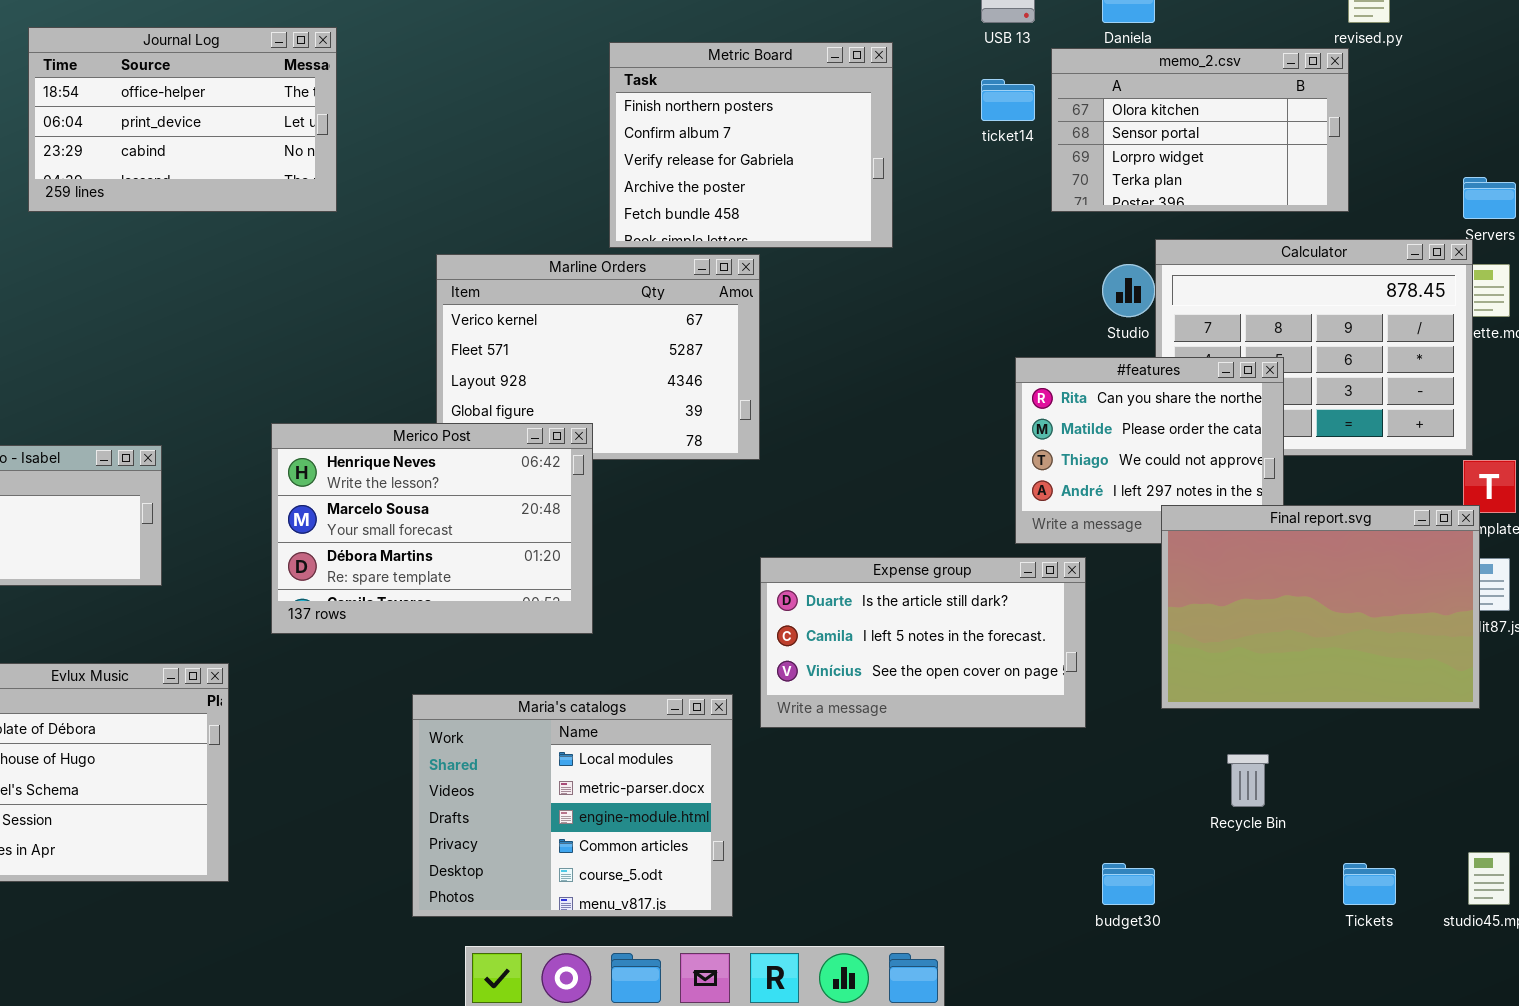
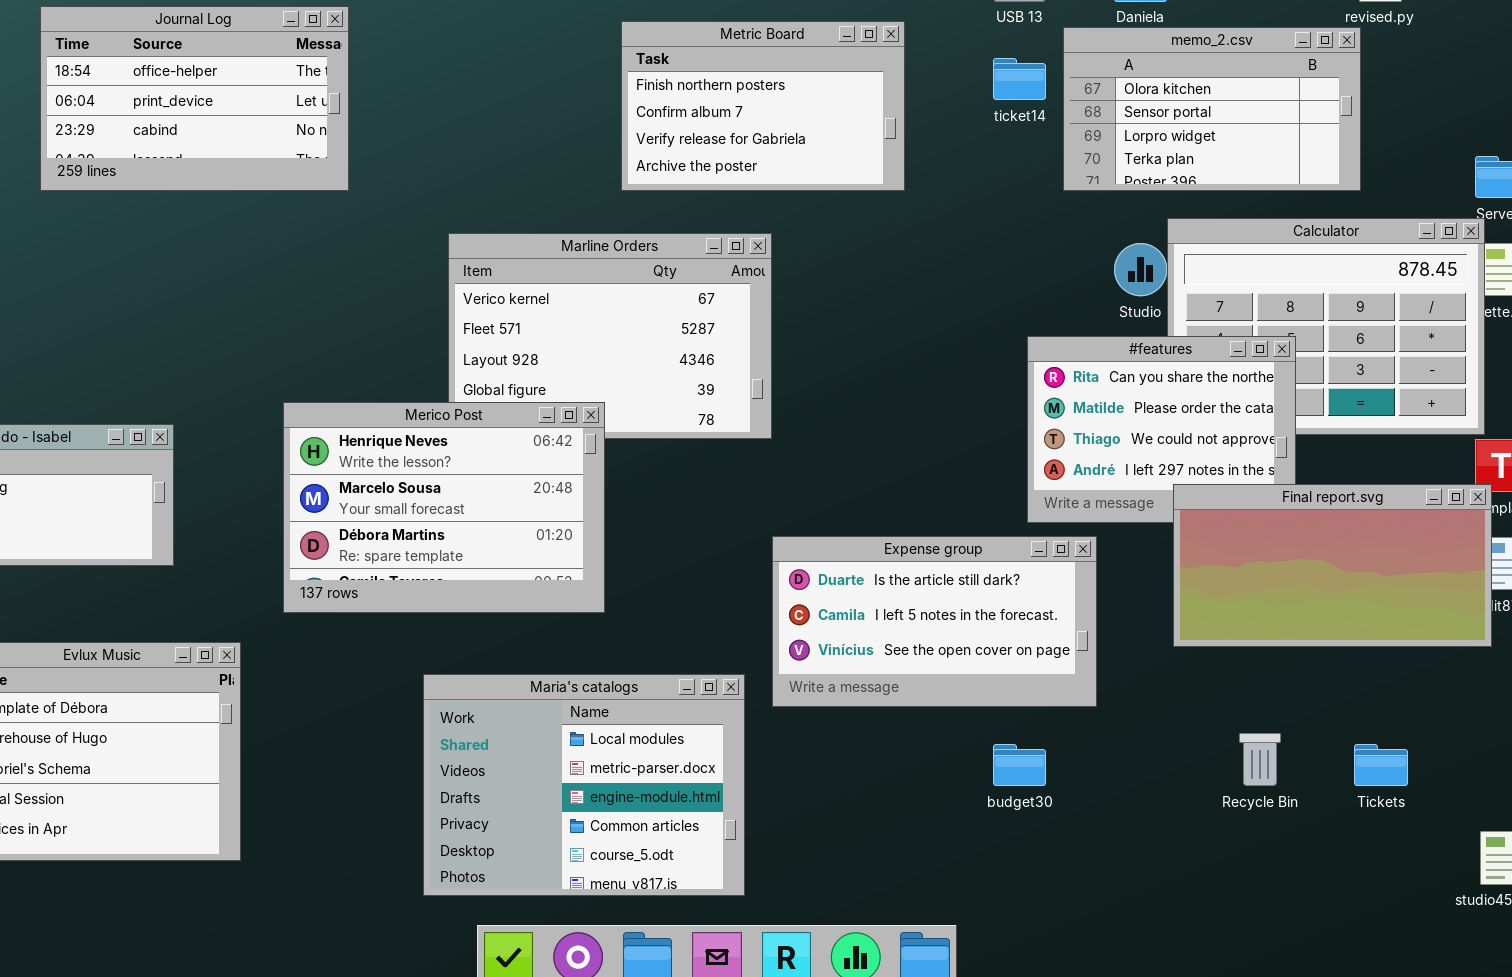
Metric Board: [609,42,893,248] -> [621,21,905,191], resized
Final report.svg: [1161,505,1480,709] -> [1173,484,1492,647], resized
budget30: [1102,863,1155,905] -> [993,744,1046,786], moved
Tickets: [1343,863,1396,905] -> [1354,744,1408,786], moved

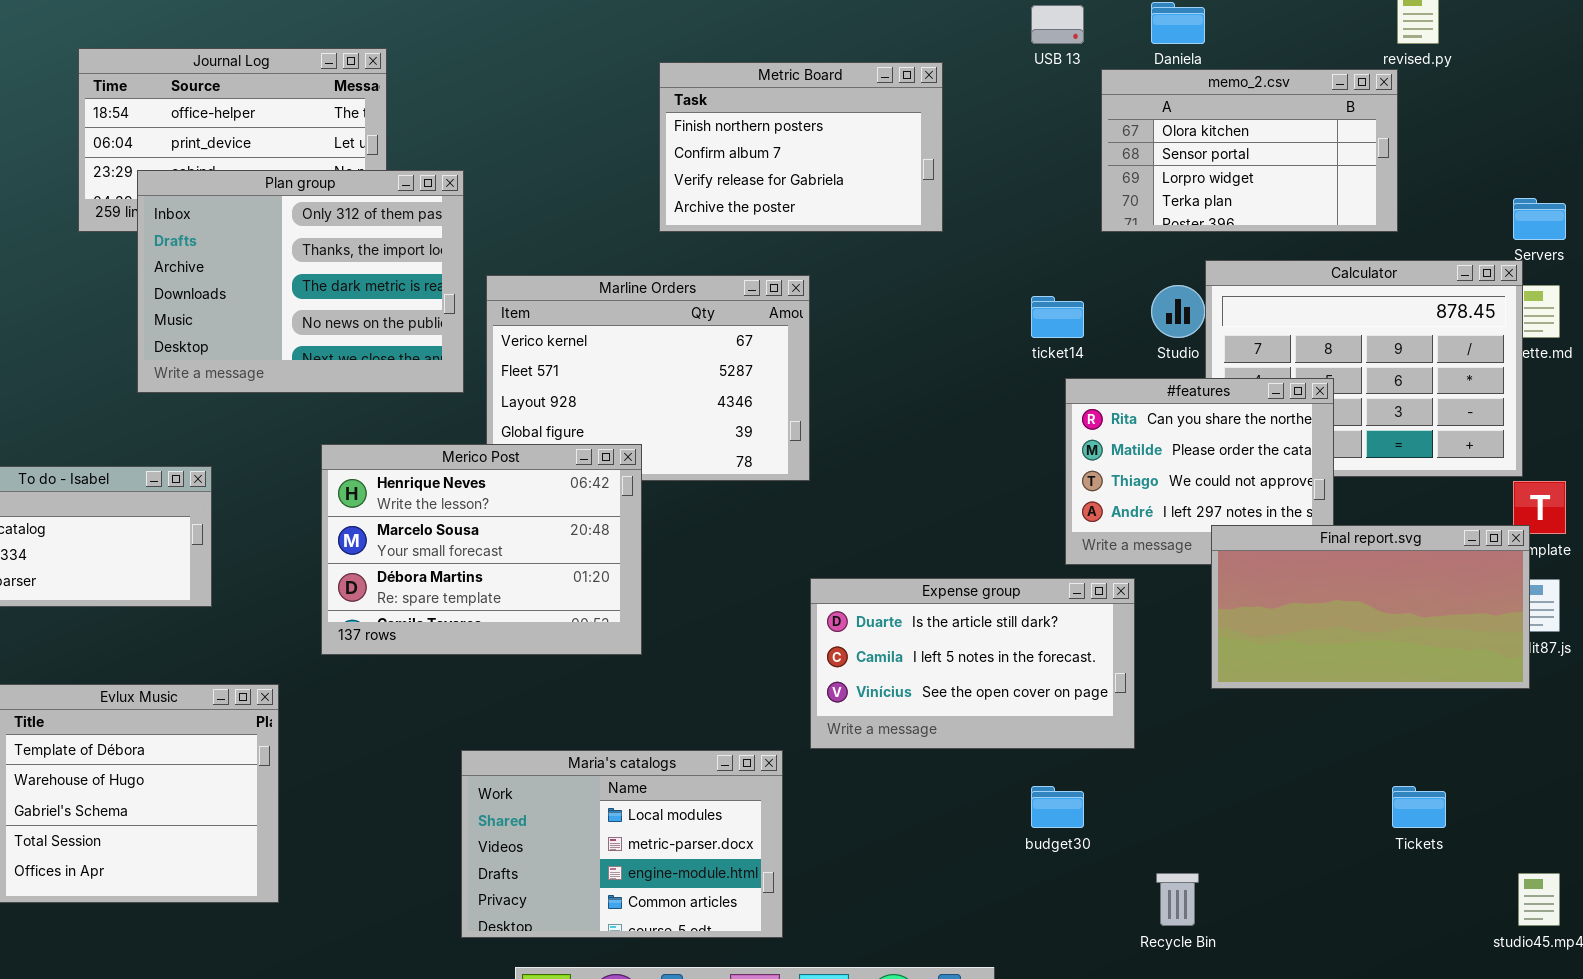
ticket14: [993,58,1046,100] -> [1031,296,1084,338], moved
Plan group: none -> [137,170,464,393], opened
Maria's catalogs: [423,674,745,896] -> [461,750,783,938], resized
Recycle Bin: [1239,733,1281,786] -> [1156,873,1199,926], moved

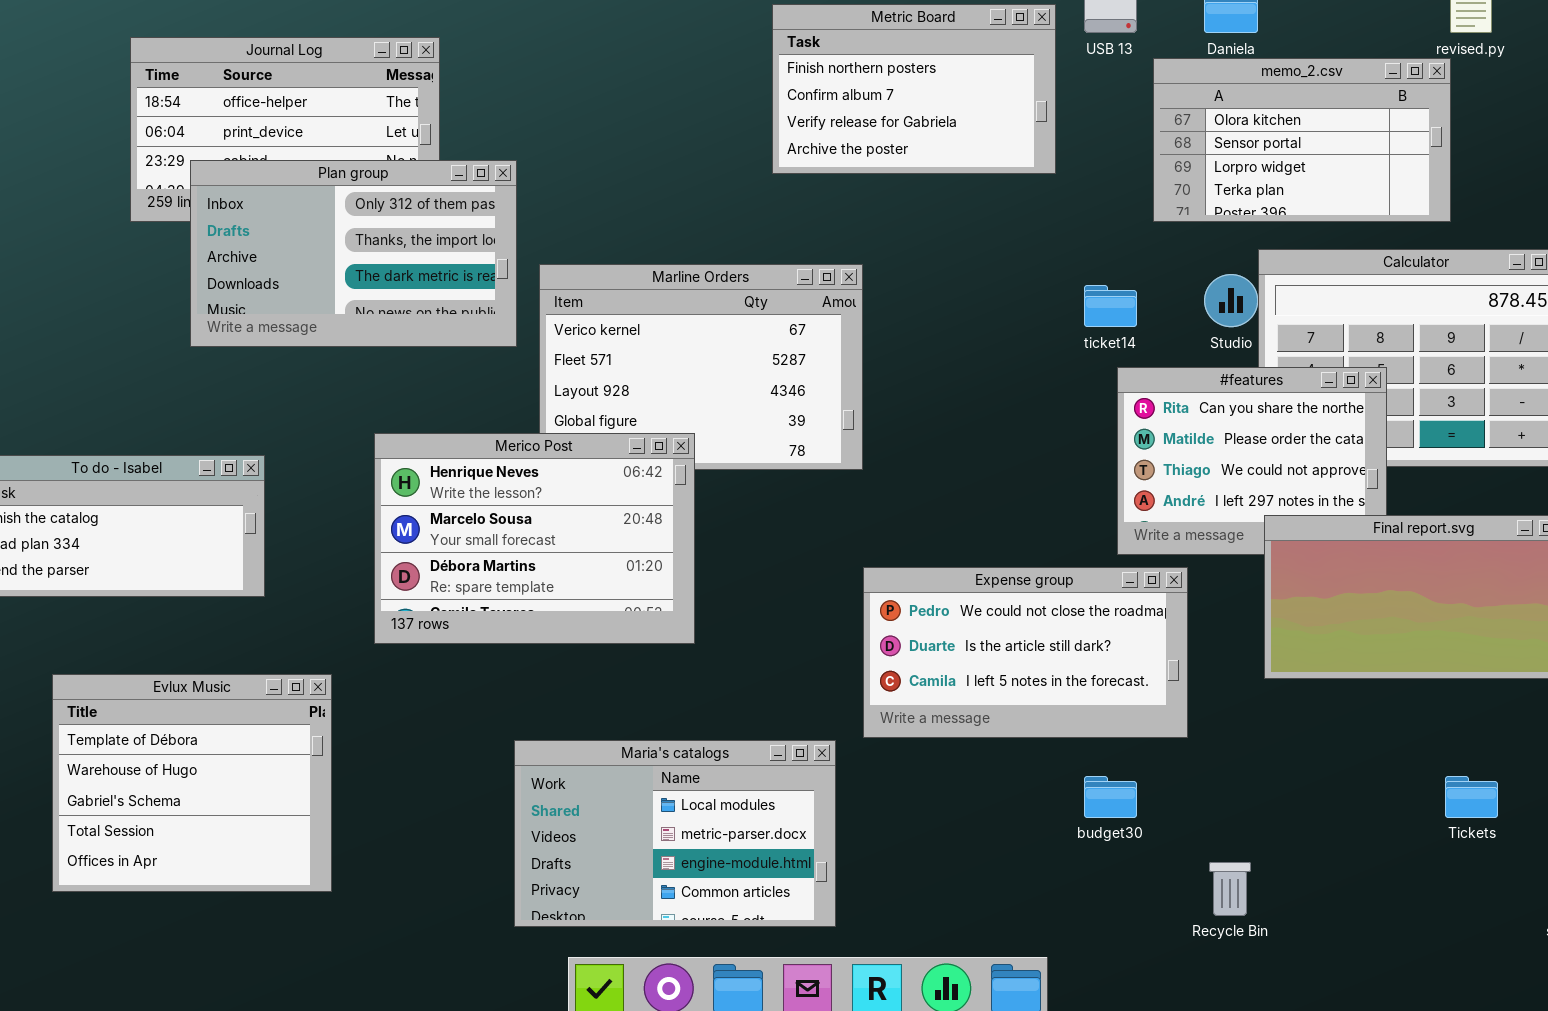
Metric Board: [659,62,943,232] -> [772,4,1056,174], moved
Plan group: [137,170,464,393] -> [190,160,517,347], resized
Expense group: [810,578,1135,749] -> [863,567,1188,738], scrolled up 1 row

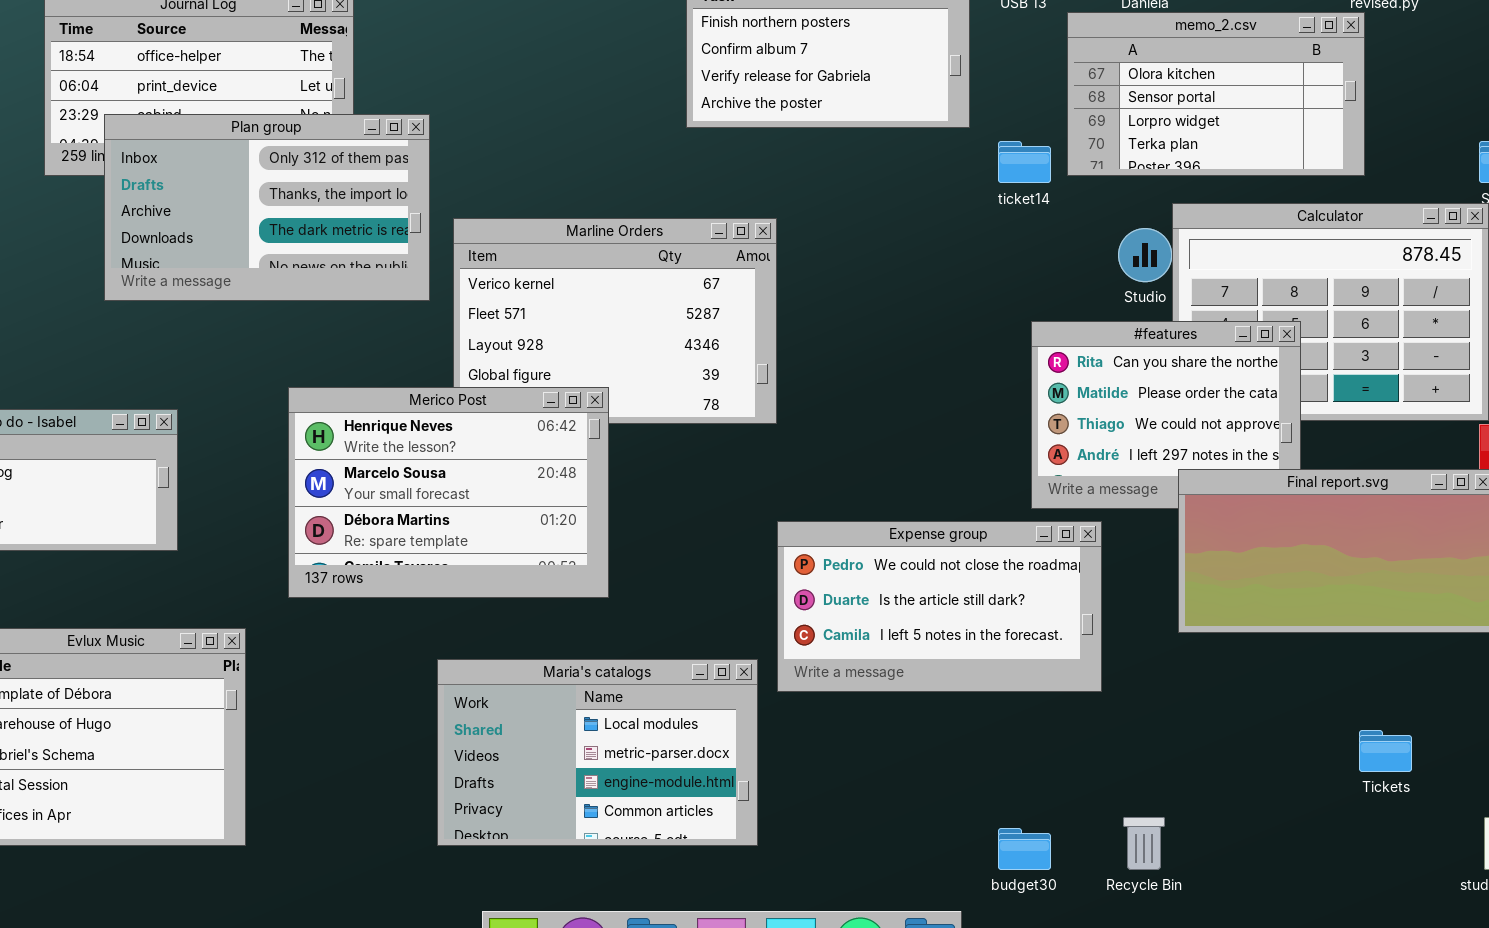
ticket14: [1084,285,1137,327] -> [998,141,1051,183], moved
Maria's catalogs: [514,740,836,927] -> [437,659,758,846], moved
budget30: [1084,776,1137,818] -> [998,828,1051,870], moved

